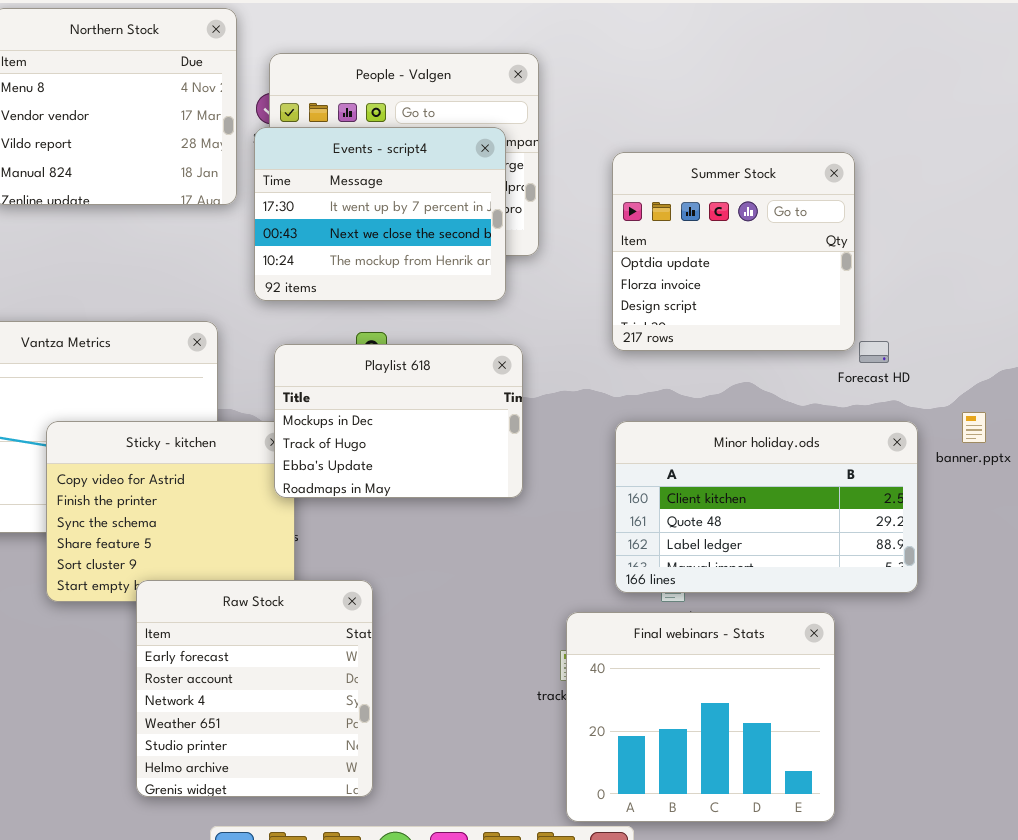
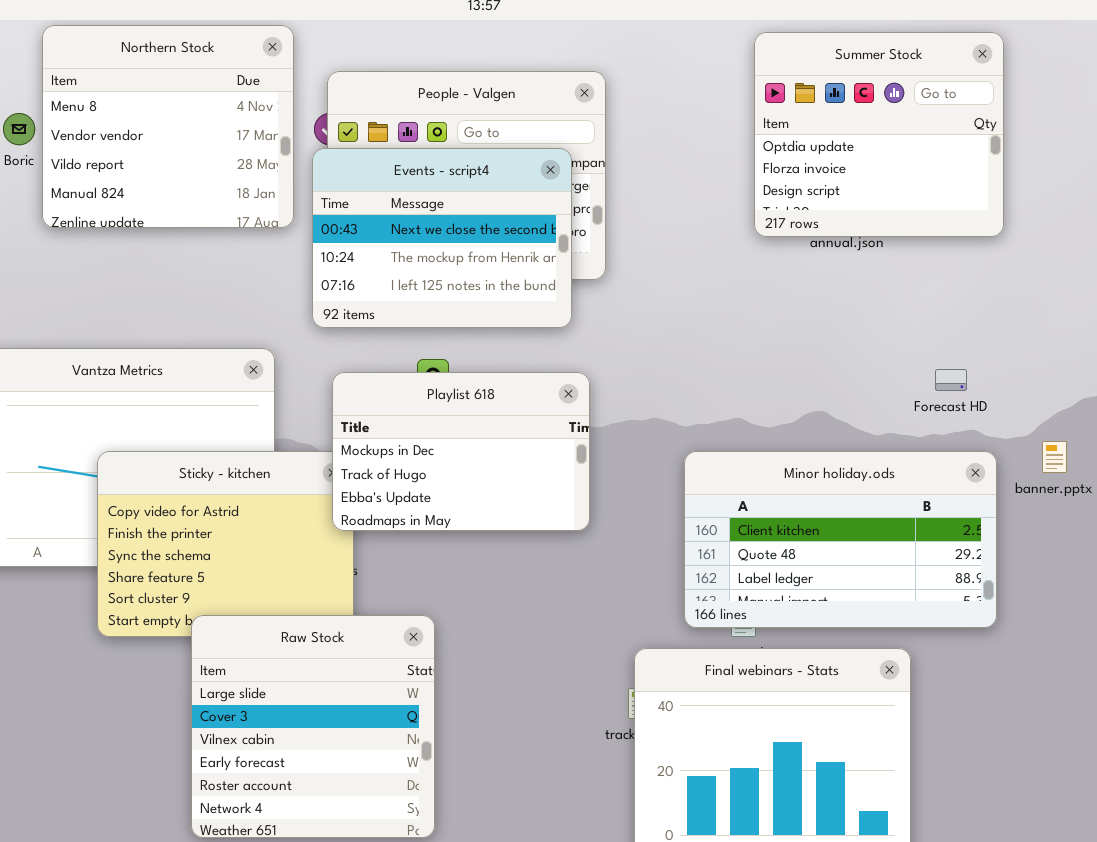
Events - script4: [254,127,506,301] -> [312,148,572,328], scrolled down 1 row
Summer Stock: [612,152,855,351] -> [754,32,1004,237], moved
Raw Stock: [136,580,373,797] -> [191,615,435,838], scrolled up 3 rows

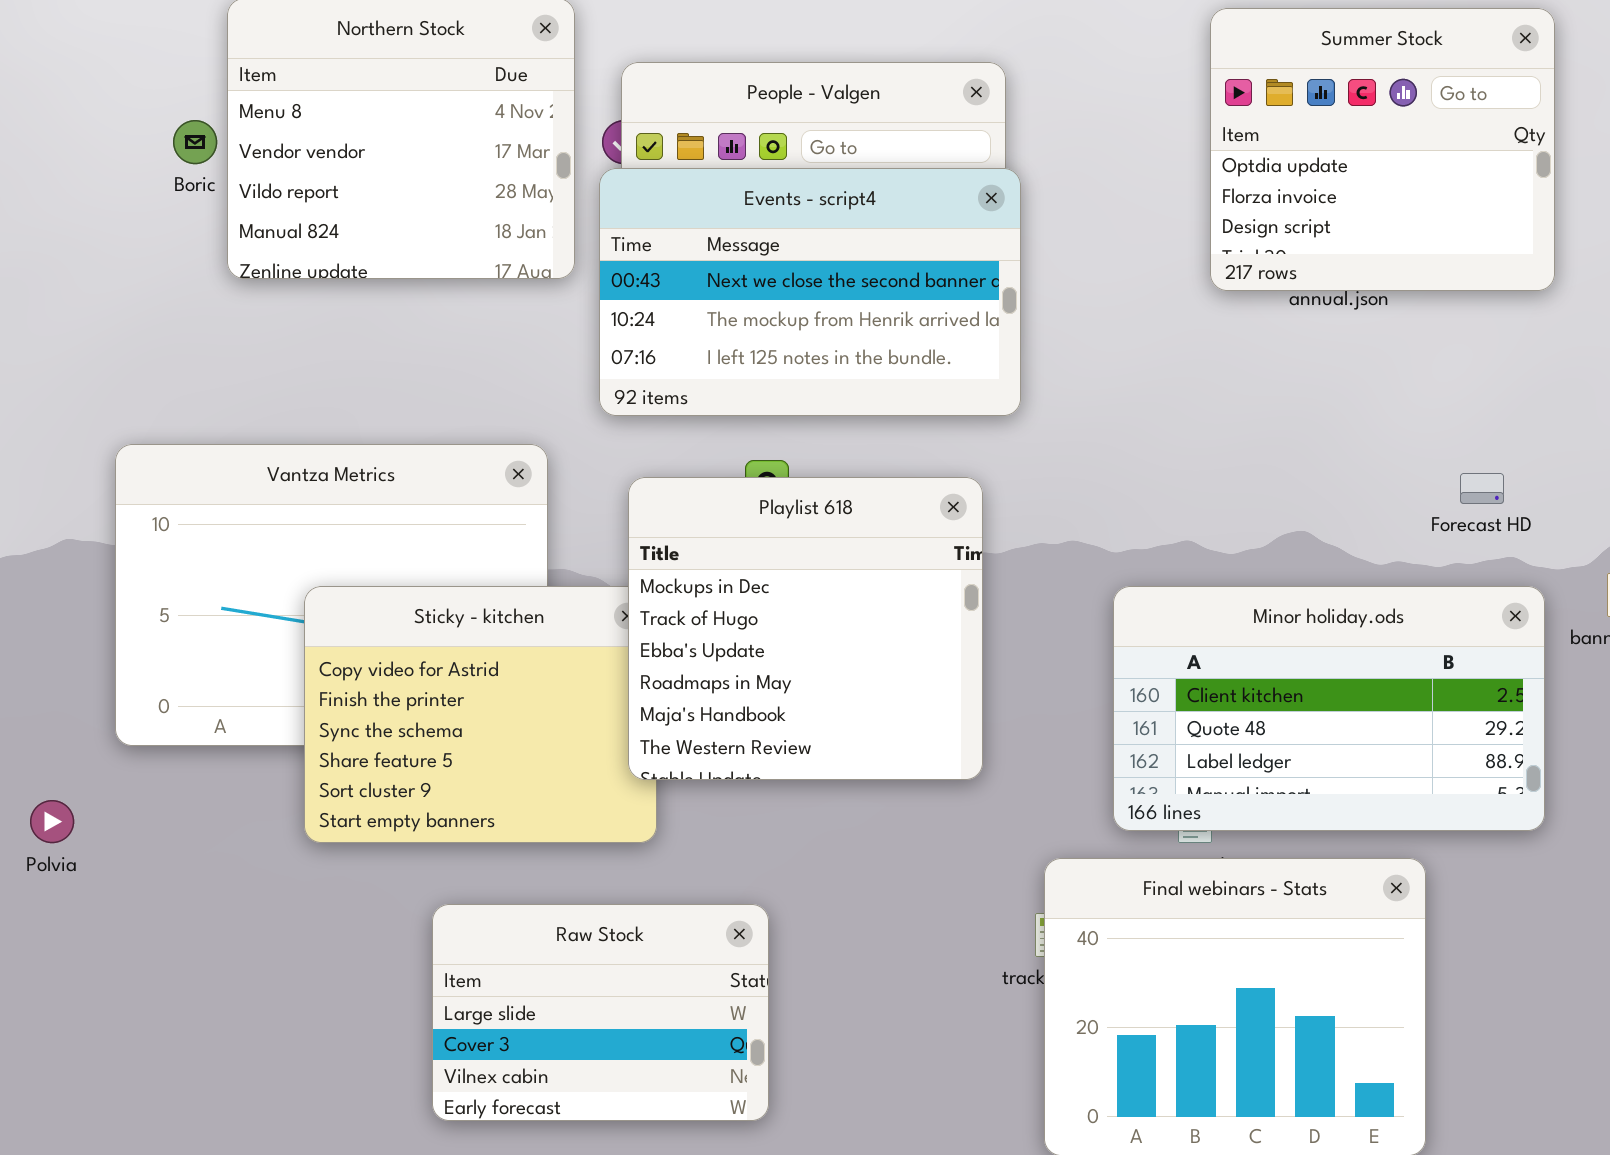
Events - script4: [312,148,572,328] -> [599,168,1021,416], resized
Playlist 618: [332,372,590,531] -> [628,477,983,780], resized
Raw Stock: [191,615,435,838] -> [432,904,769,1121], resized

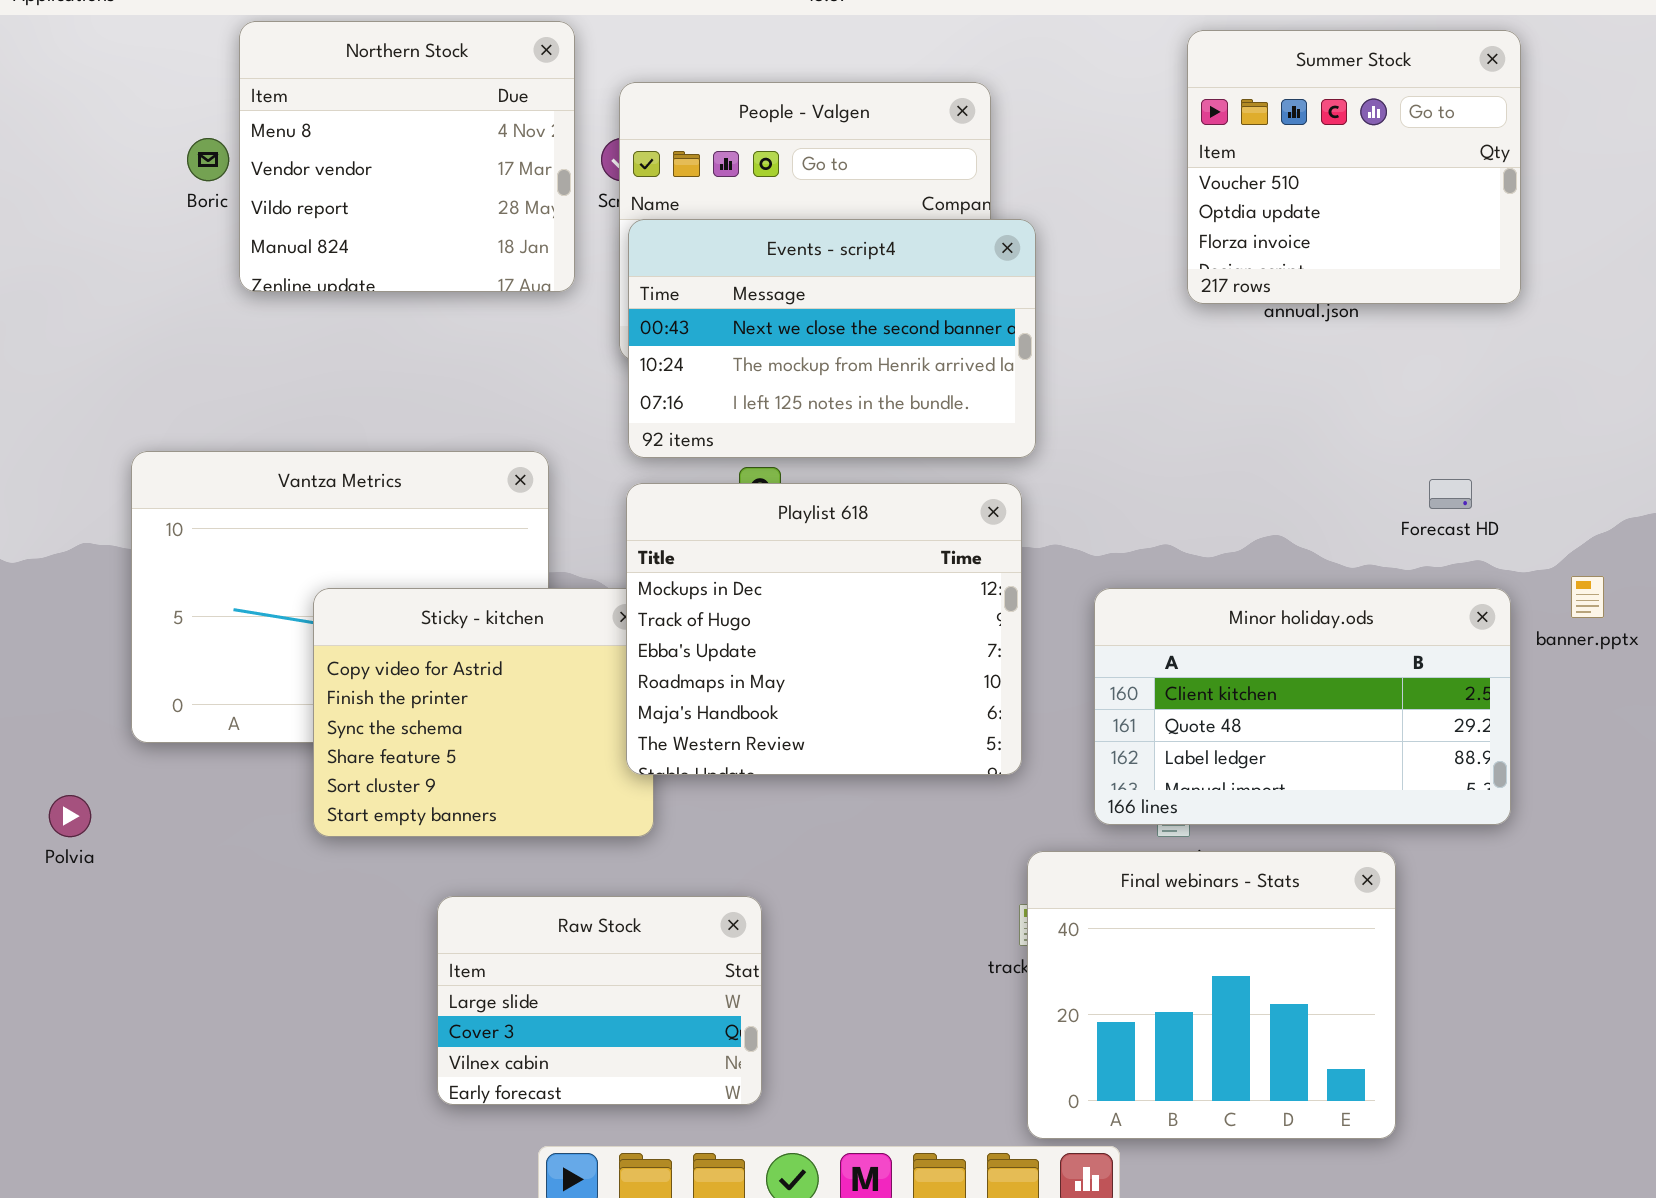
Summer Stock: [1210,8,1555,291] -> [1187,30,1521,304], scrolled up 1 row
Events - script4: [599,168,1021,416] -> [628,219,1036,458], moved
Playlist 618: [628,477,983,780] -> [626,483,1022,775], resized

